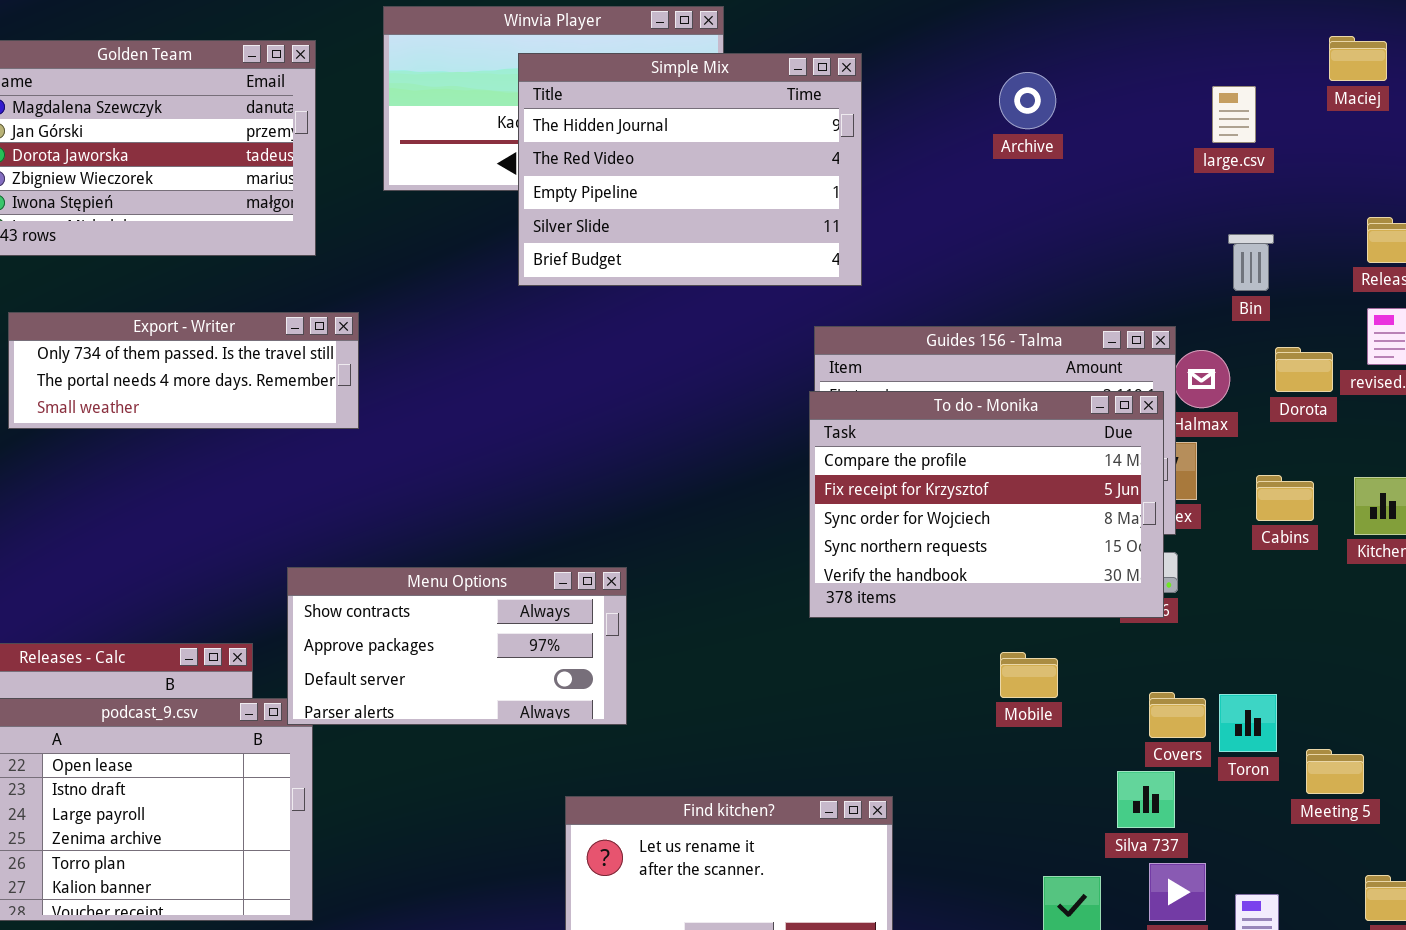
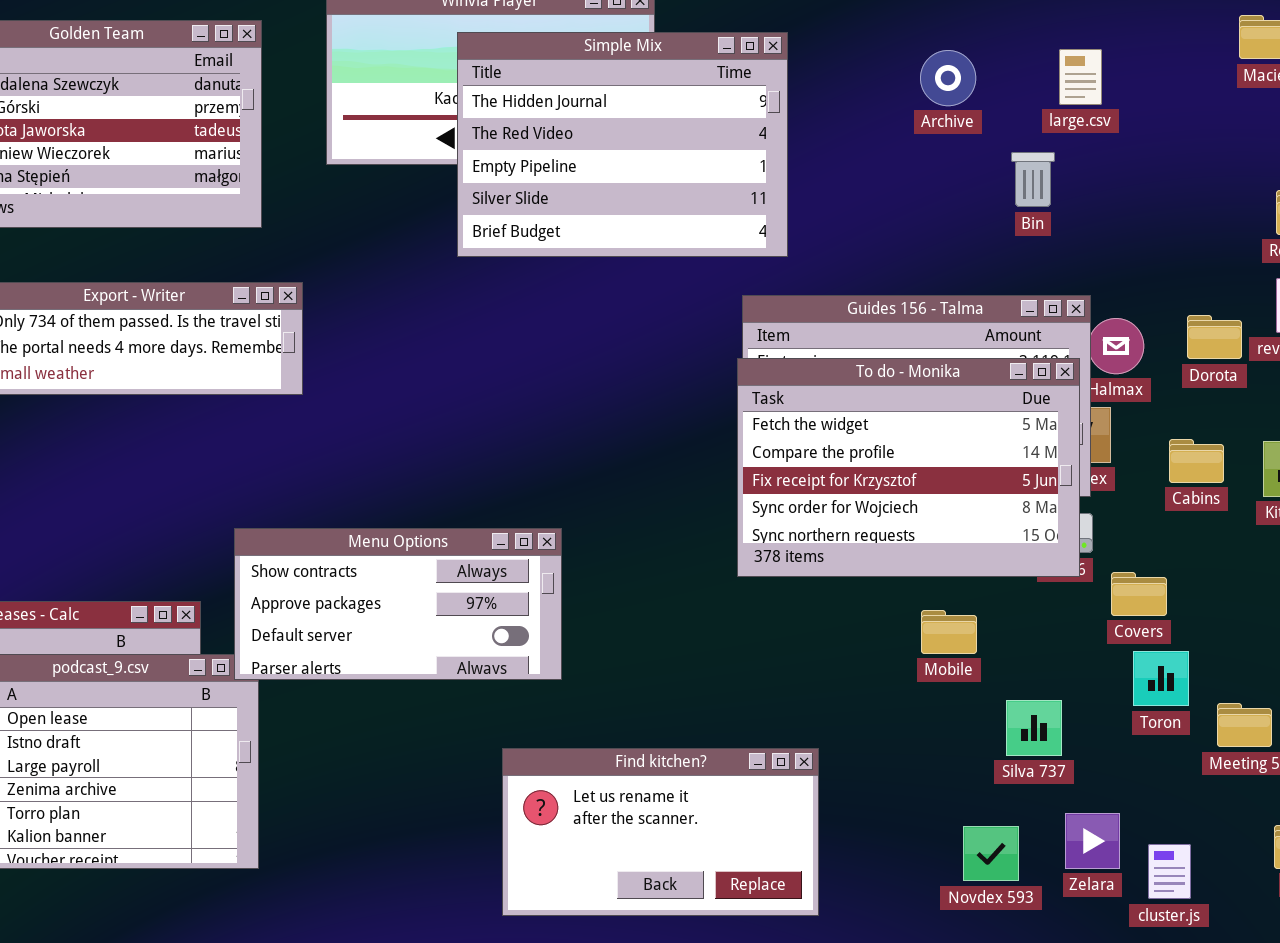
large.csv: [1212,86,1256,143] -> [1059,49,1102,105], moved
Bin: [1228,234,1274,291] -> [1011,152,1055,207], moved
To do - Monika: [809,391,1164,618] -> [737,358,1080,577], scrolled up 1 row
Covers: [1149,692,1206,738] -> [1111,572,1167,616], moved
Silva 737: [1117,771,1175,828] -> [1006,700,1062,756], moved

